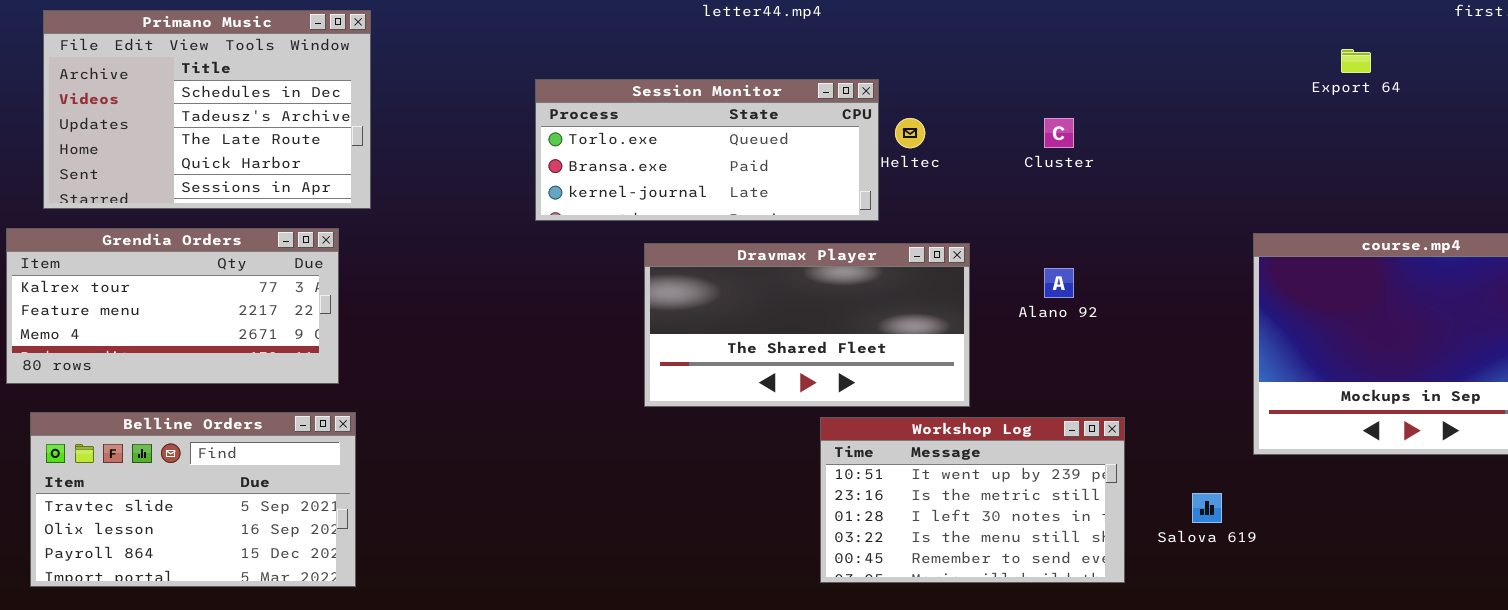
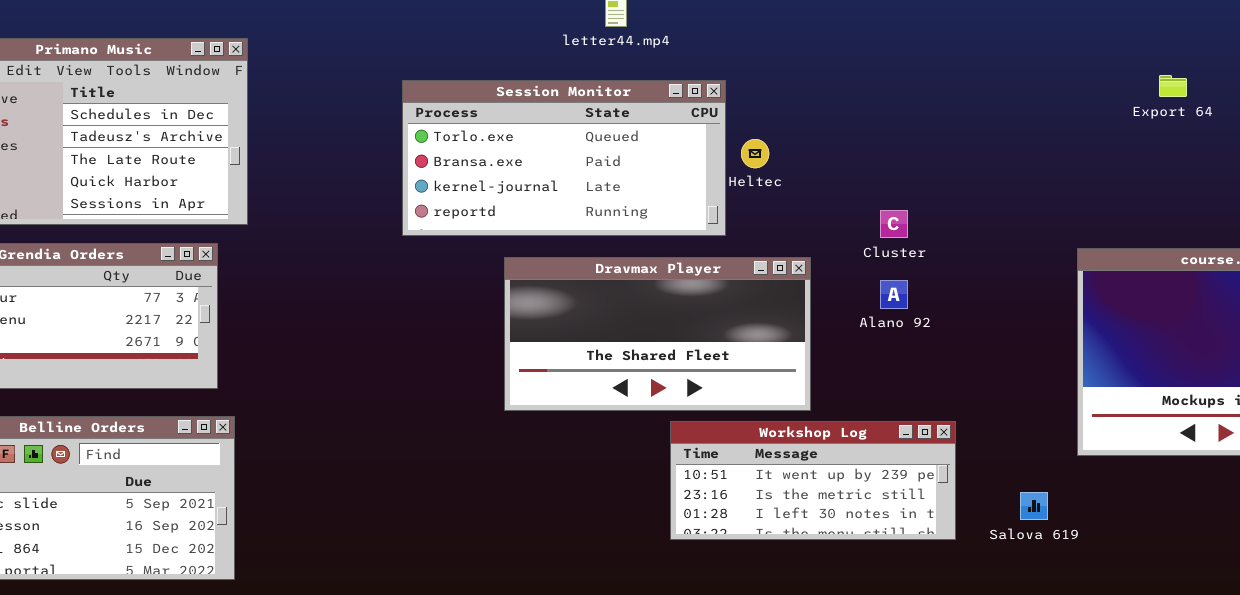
Session Monitor: [535,79,879,221] -> [402,80,726,236], resized
Cluster: [1044,118,1074,148] -> [880,210,908,238], moved
Workshop Log: [820,417,1125,583] -> [670,421,956,540], resized

